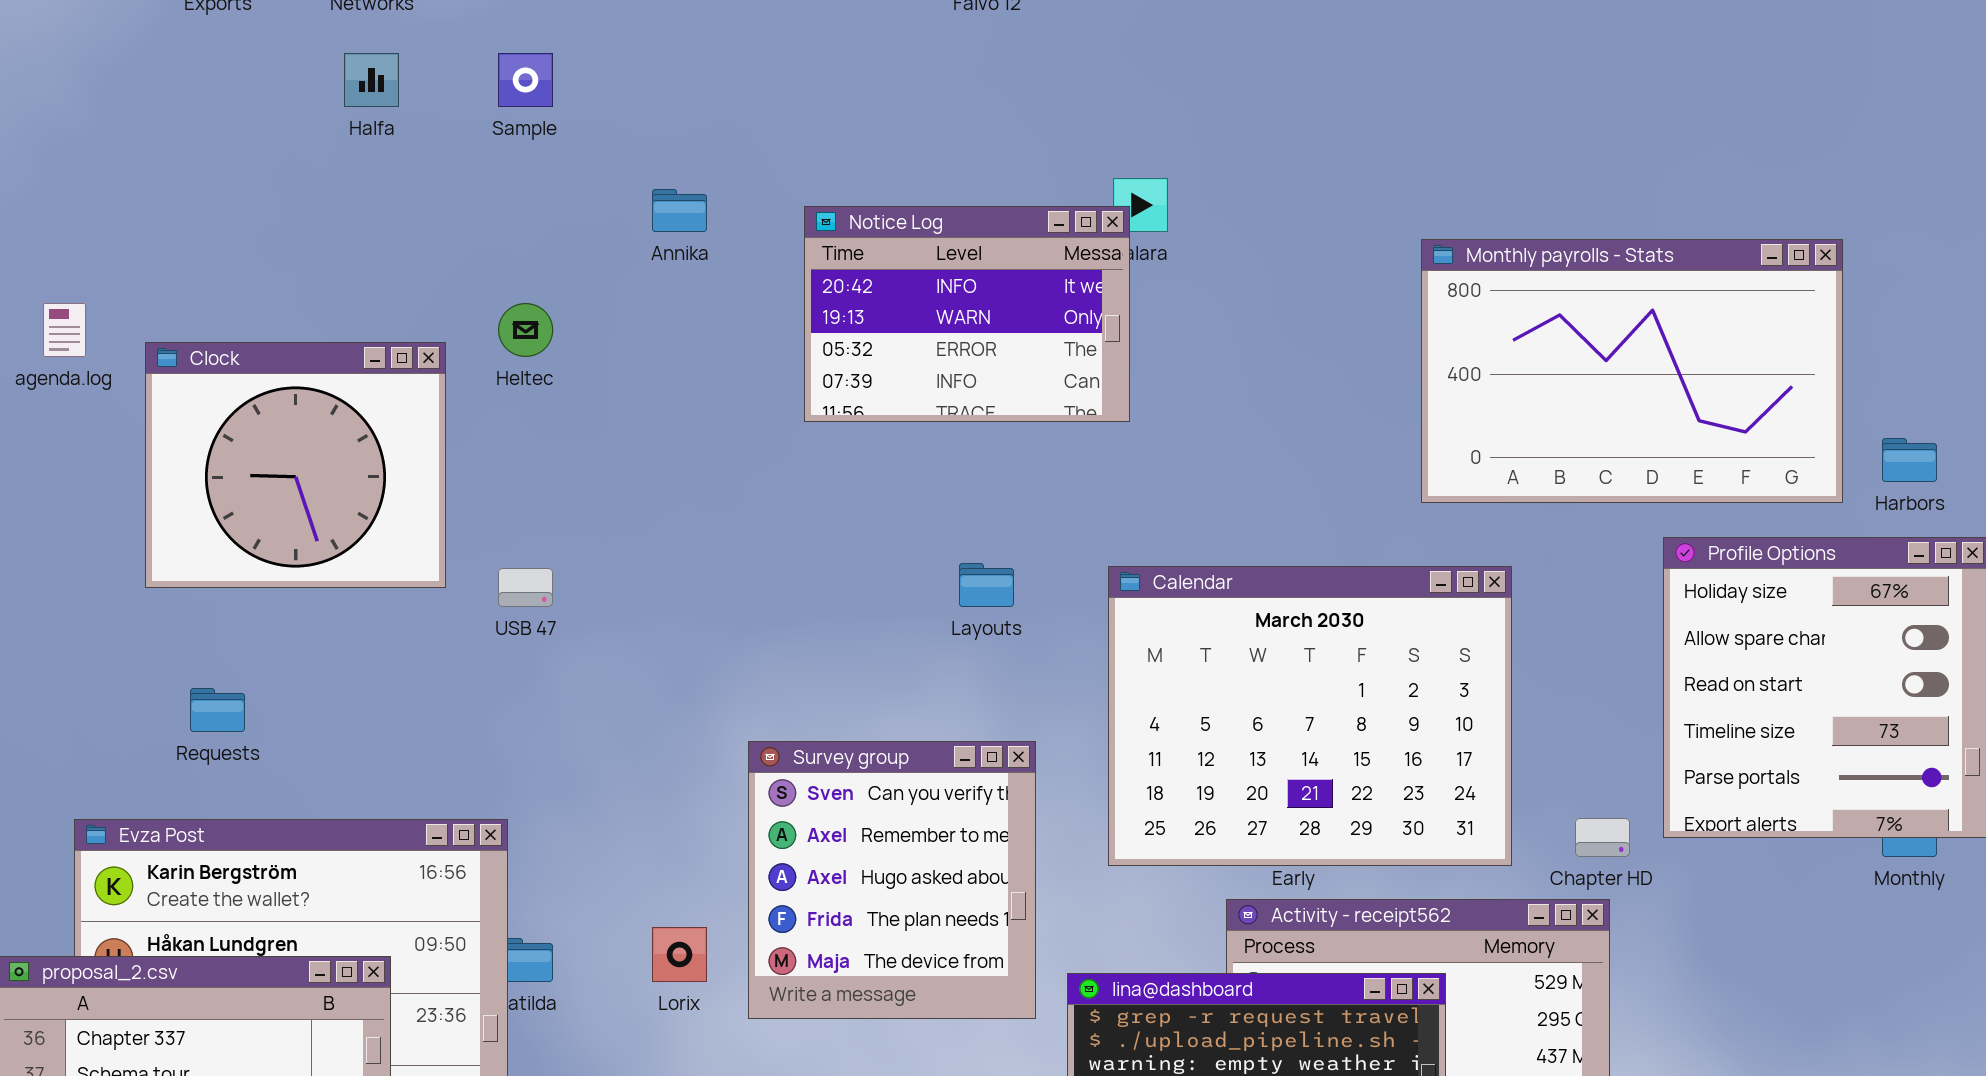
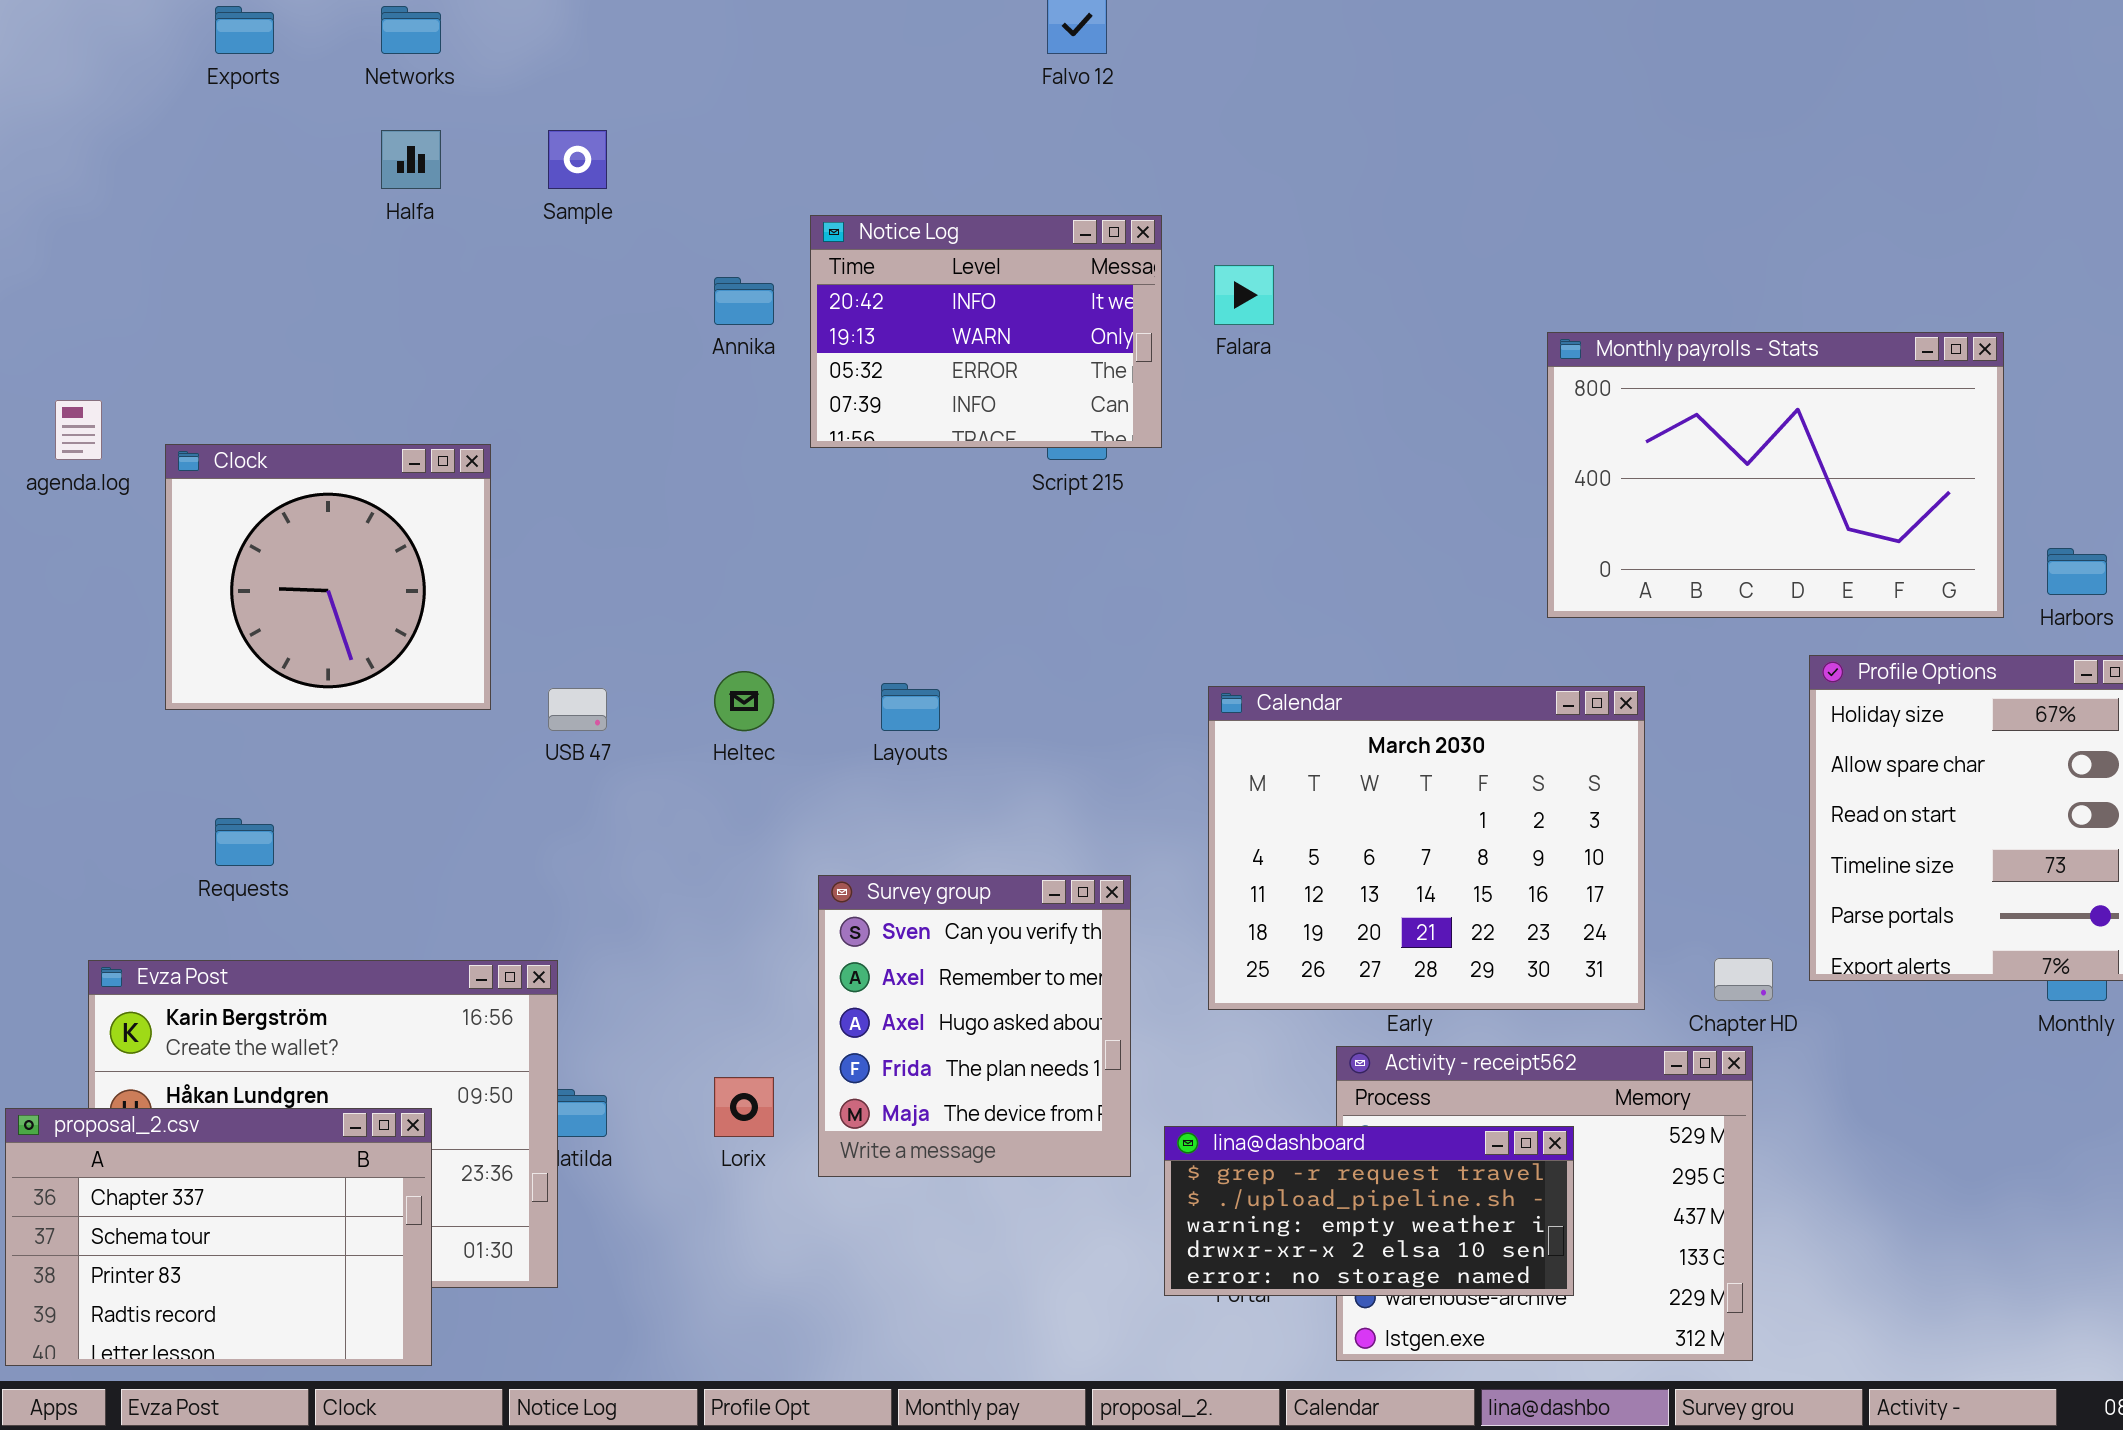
Notice Log: [804,206,1130,422] -> [810,215,1162,448], moved
Heltec: [498,303,553,357] -> [714,671,774,731], moved
Layouts: [959,563,1014,607] -> [881,683,940,731], moved

